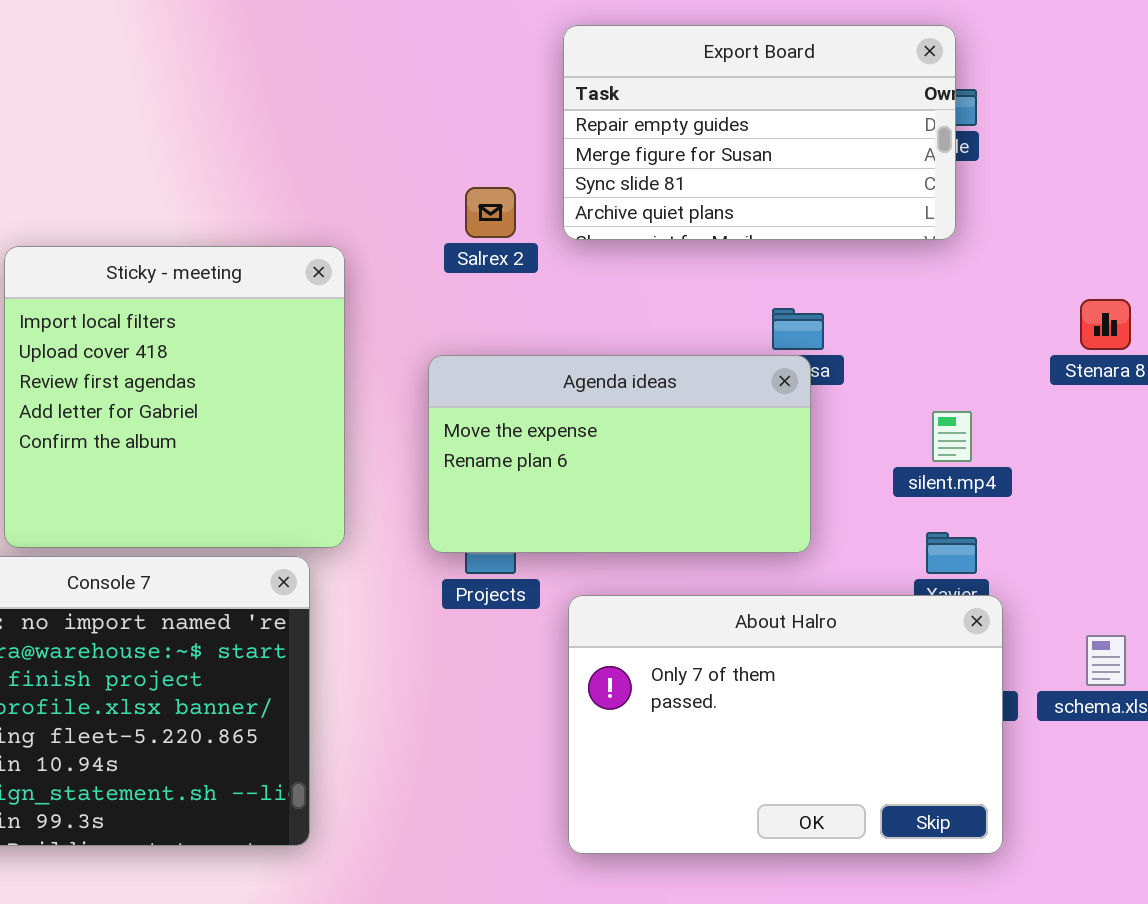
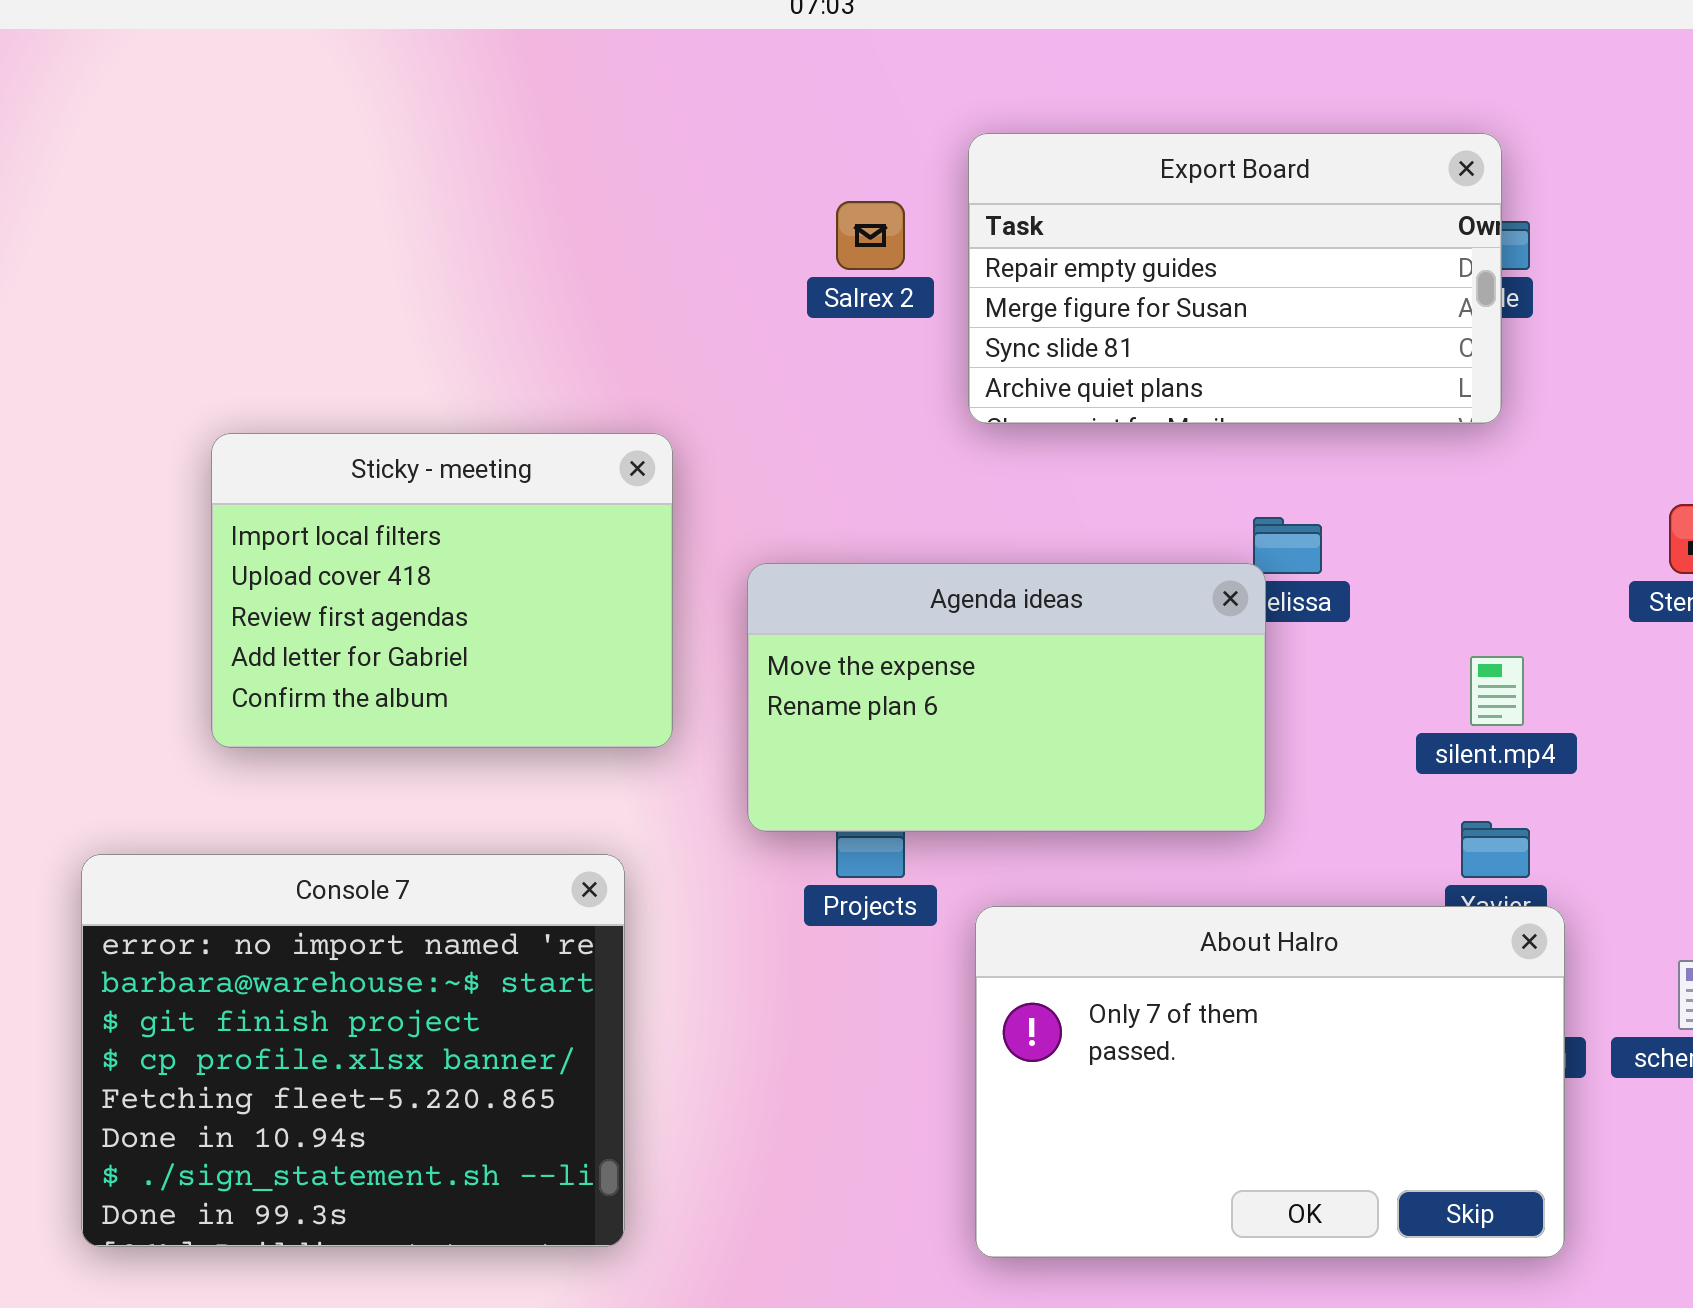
Salrex 2: [465,187,516,238] -> [836,201,905,270], moved
Sticky - meeting: [4,246,345,548] -> [211,433,673,748], resized
Agenda ideas: [428,355,811,553] -> [747,563,1266,832], moved

